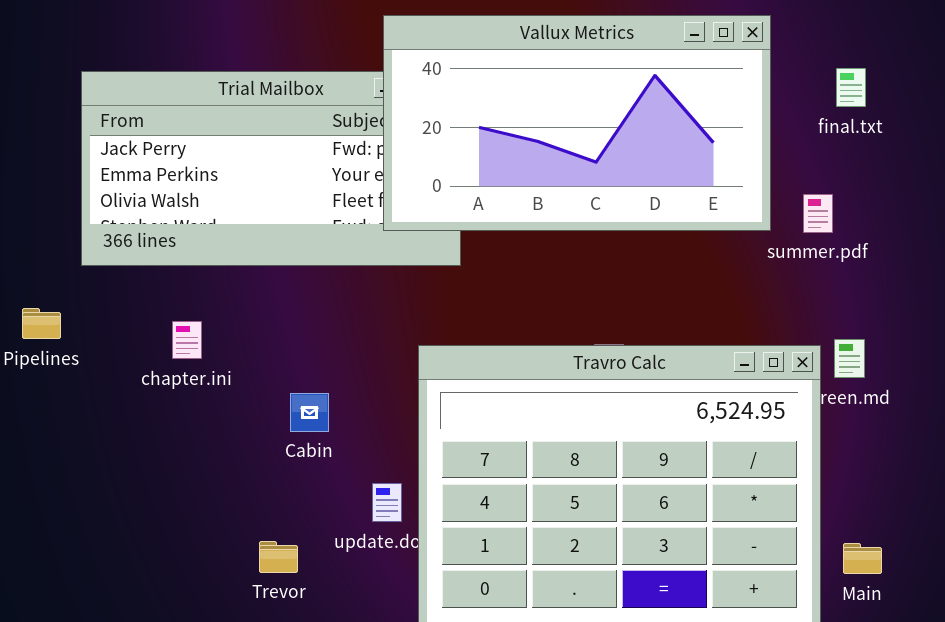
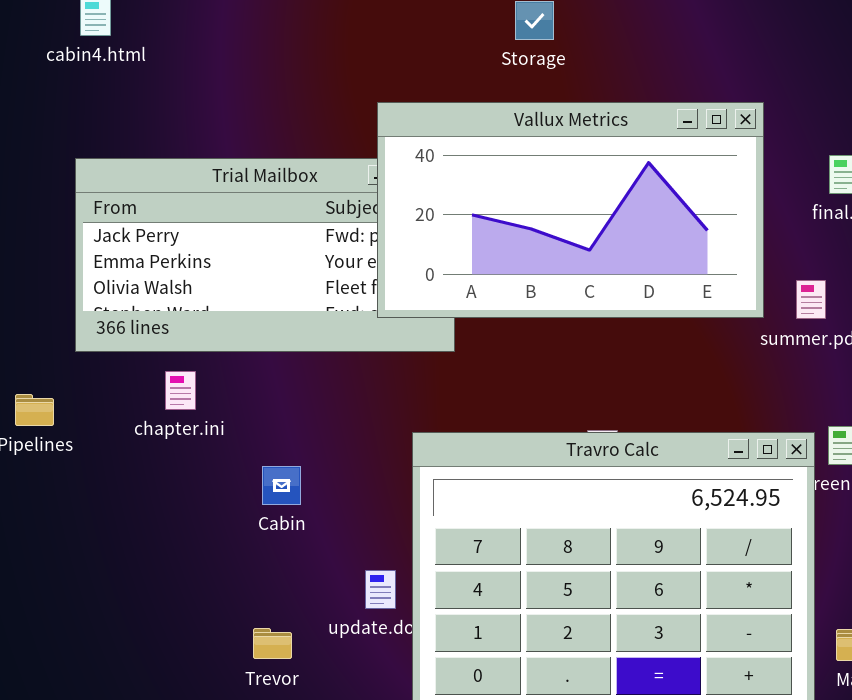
chapter.ini: [172,321,202,359] -> [165,371,196,410], moved
Cabin: [290,393,329,432] -> [262,466,301,505], moved

